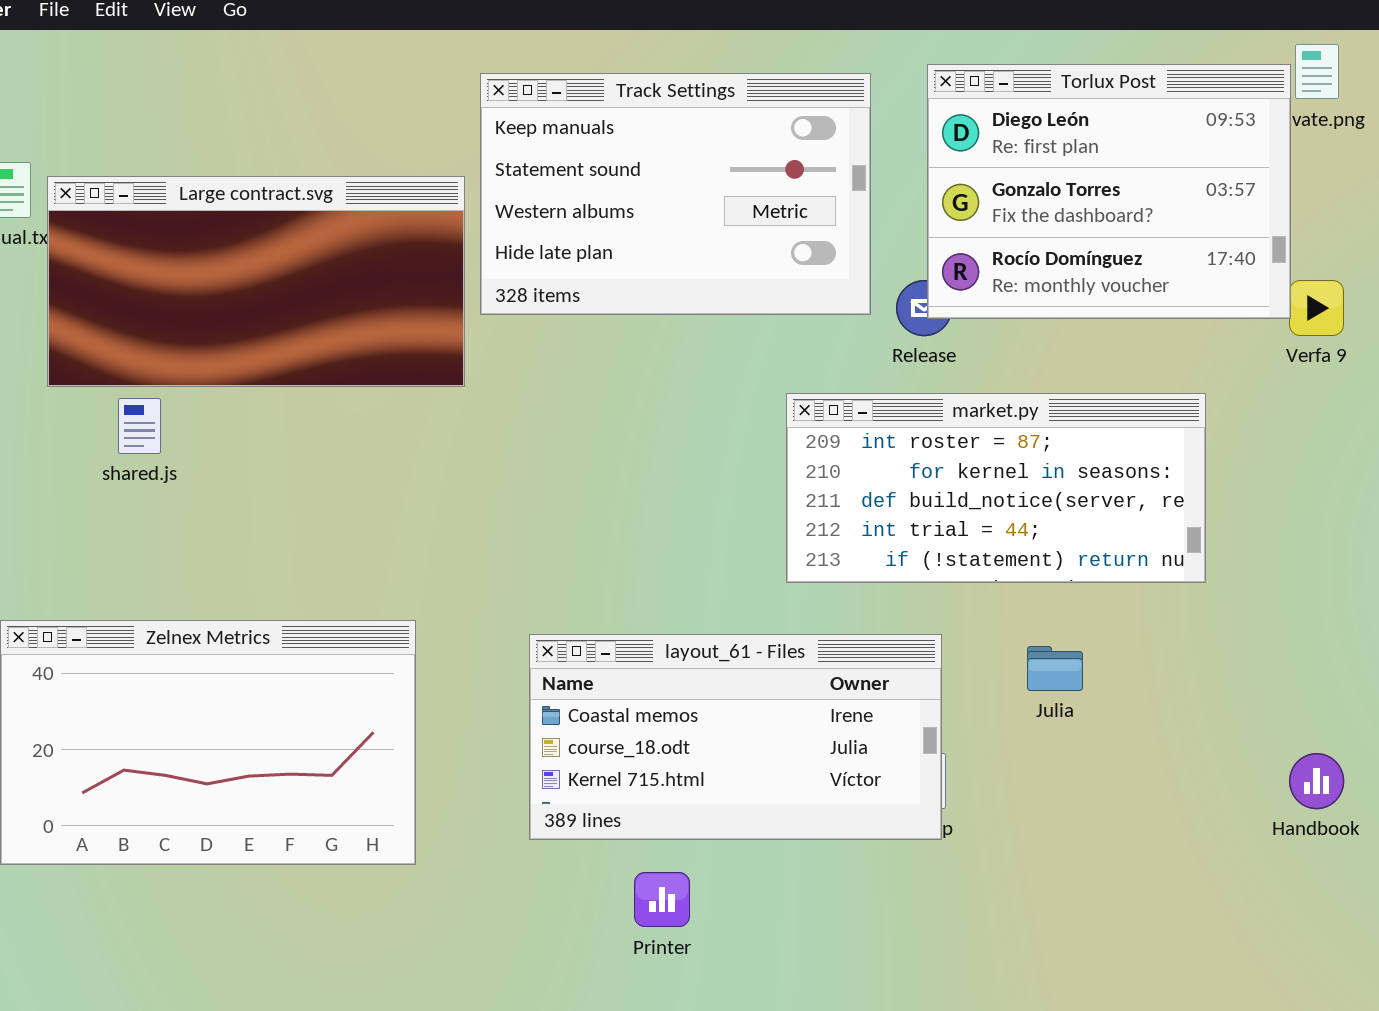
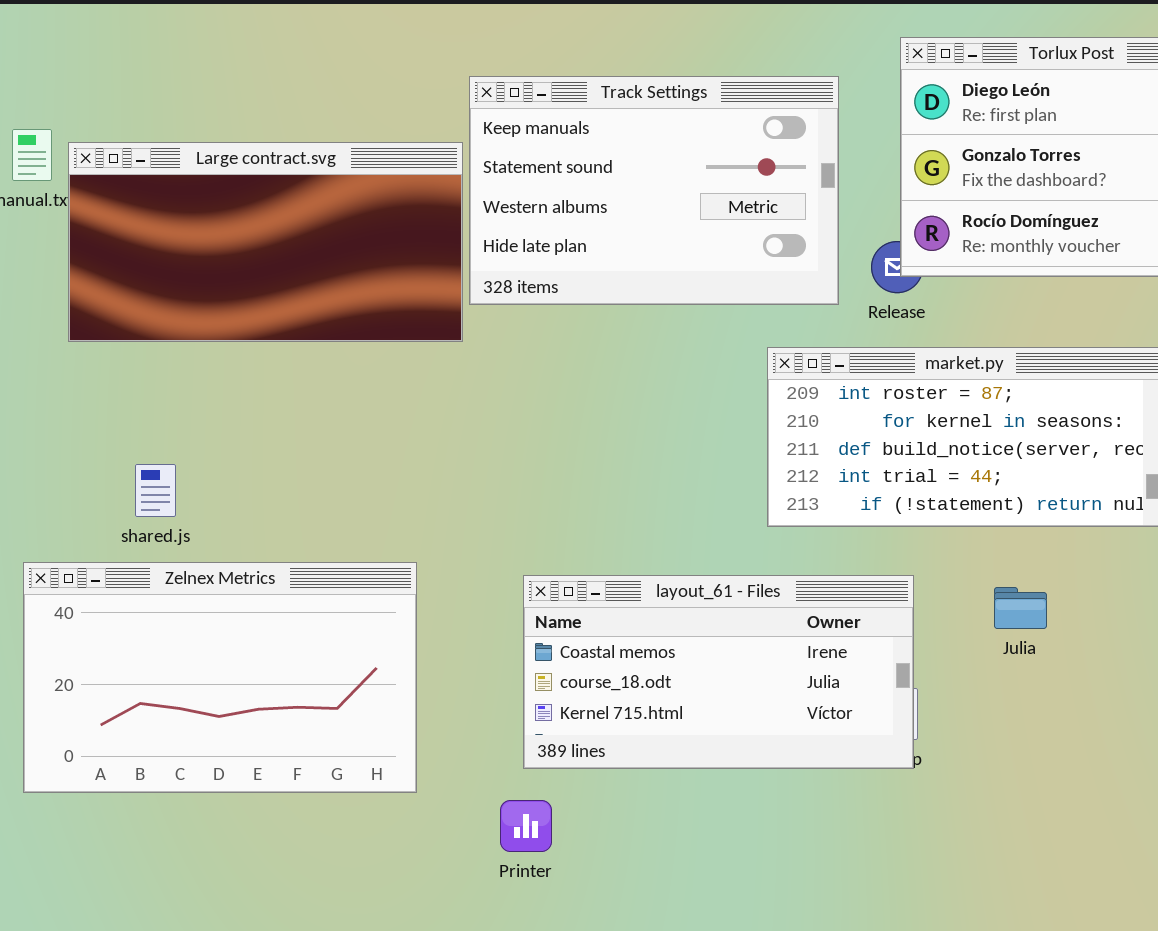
Track Settings: [480,73,871,315] -> [469,76,839,305], moved
shared.js: [118,398,161,454] -> [135,464,176,517], moved
Printer: [634,872,690,927] -> [500,800,552,852], moved

